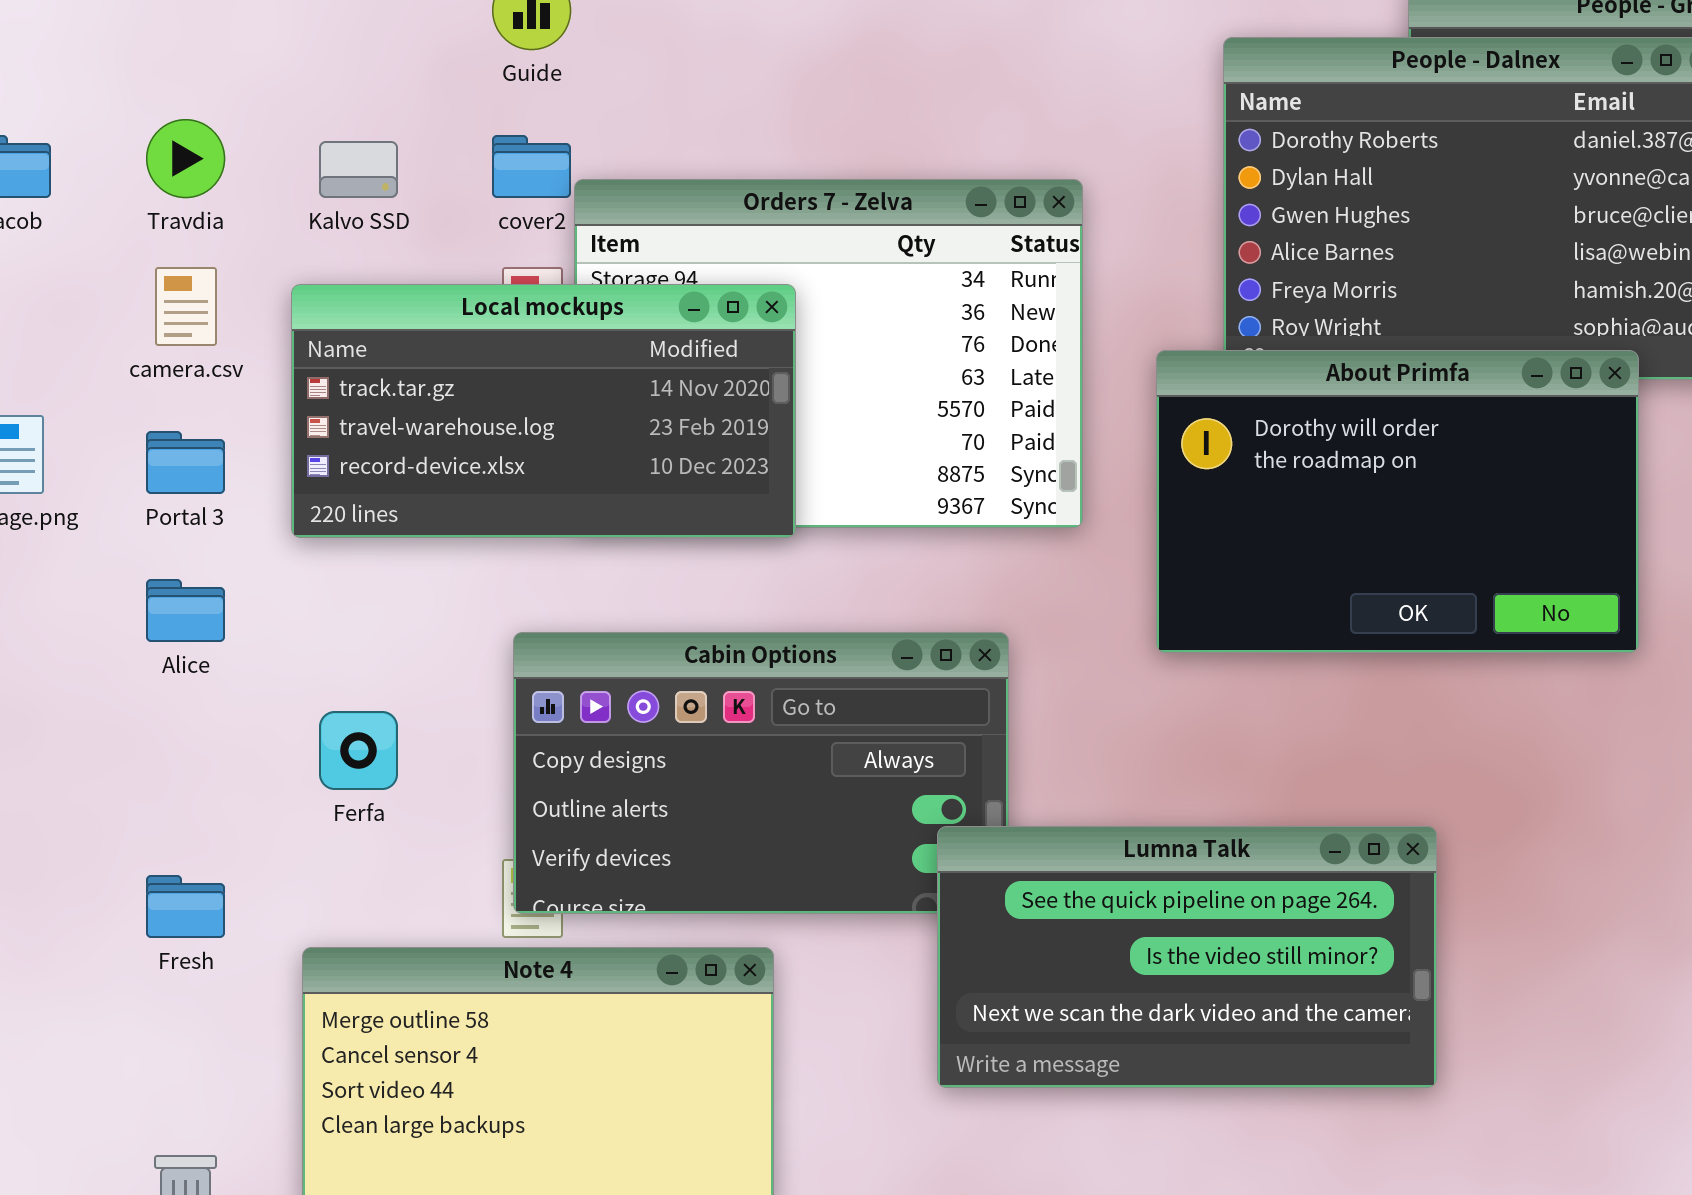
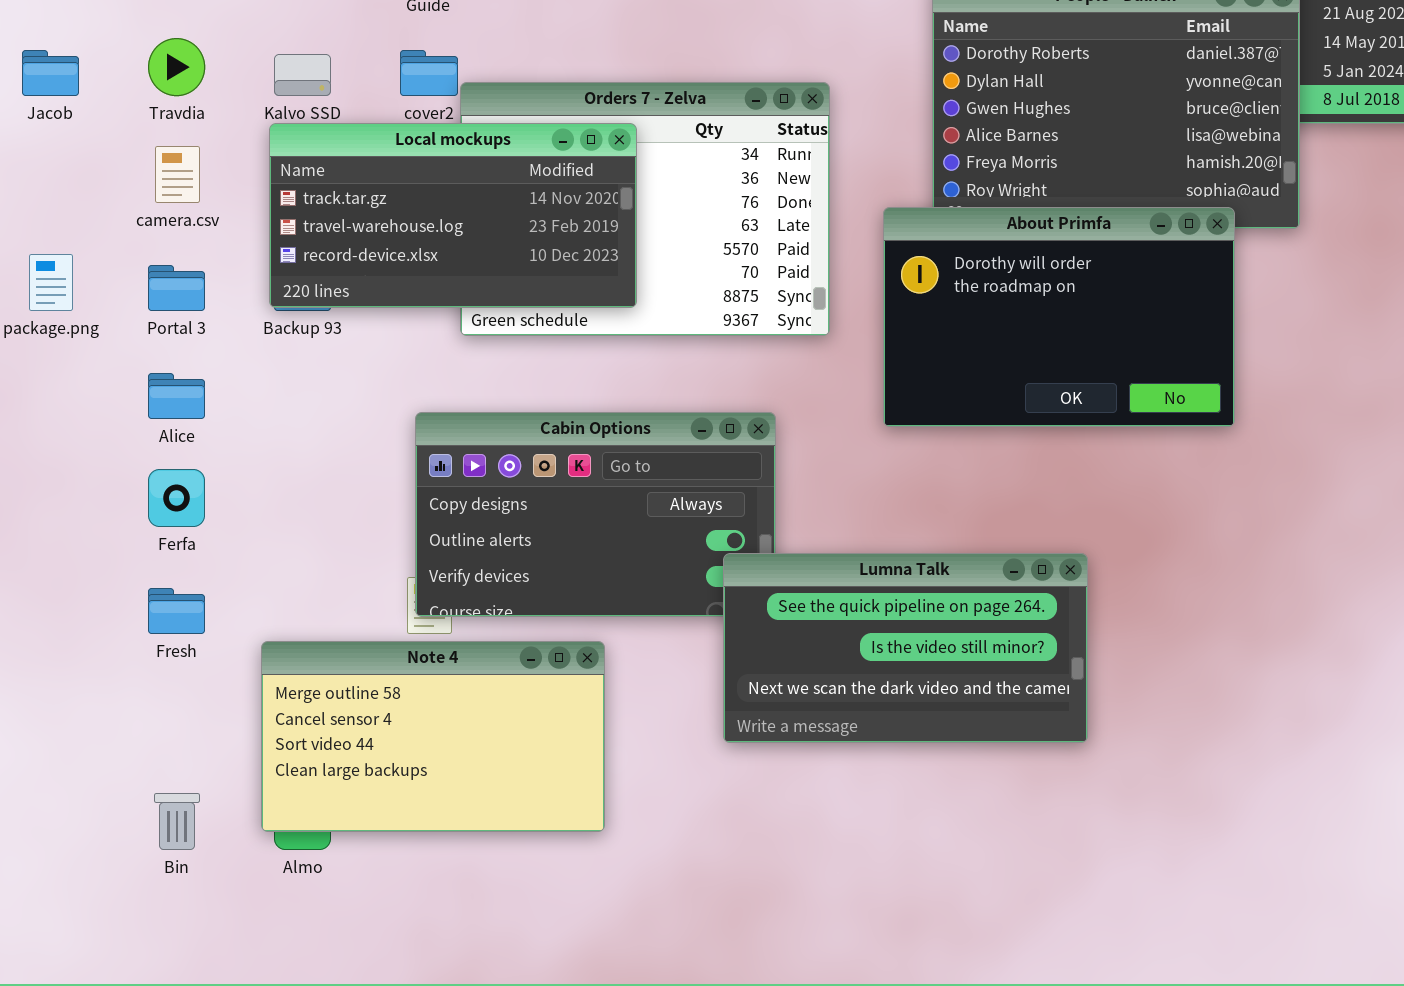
Local mockups: [291,284,796,538] -> [269,123,637,308], moved
Ferfa: [319,711,398,790] -> [148,469,205,527], moved

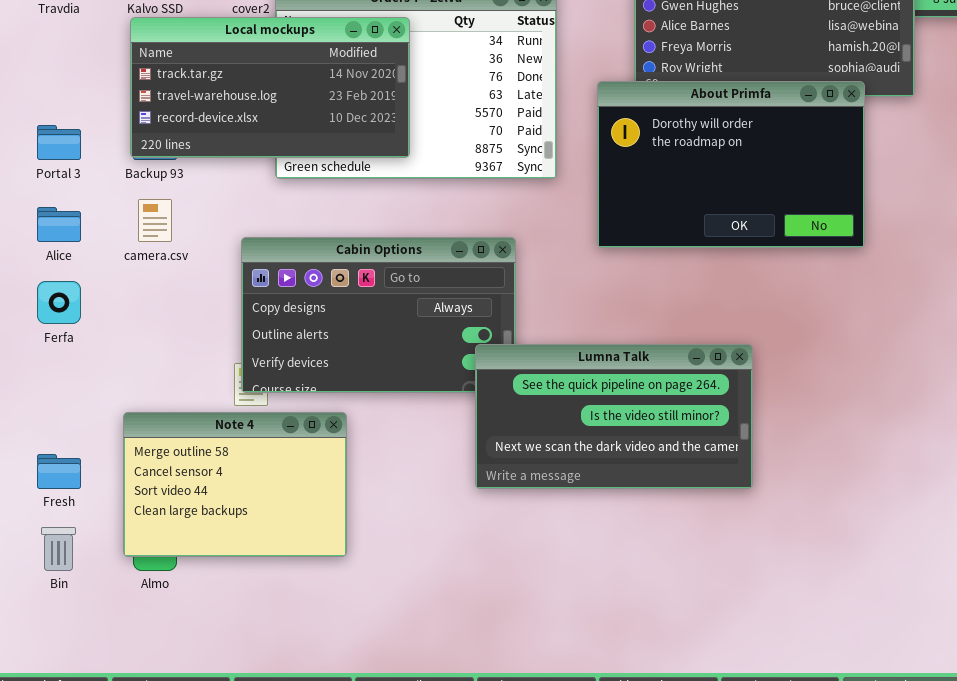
camera.csv: [155,146,200,203] -> [138,199,172,242], moved
Fresh: [148,588,205,634] -> [37,454,81,489], moved
Note 4: [261,641,605,832] -> [123,412,347,557], resized

